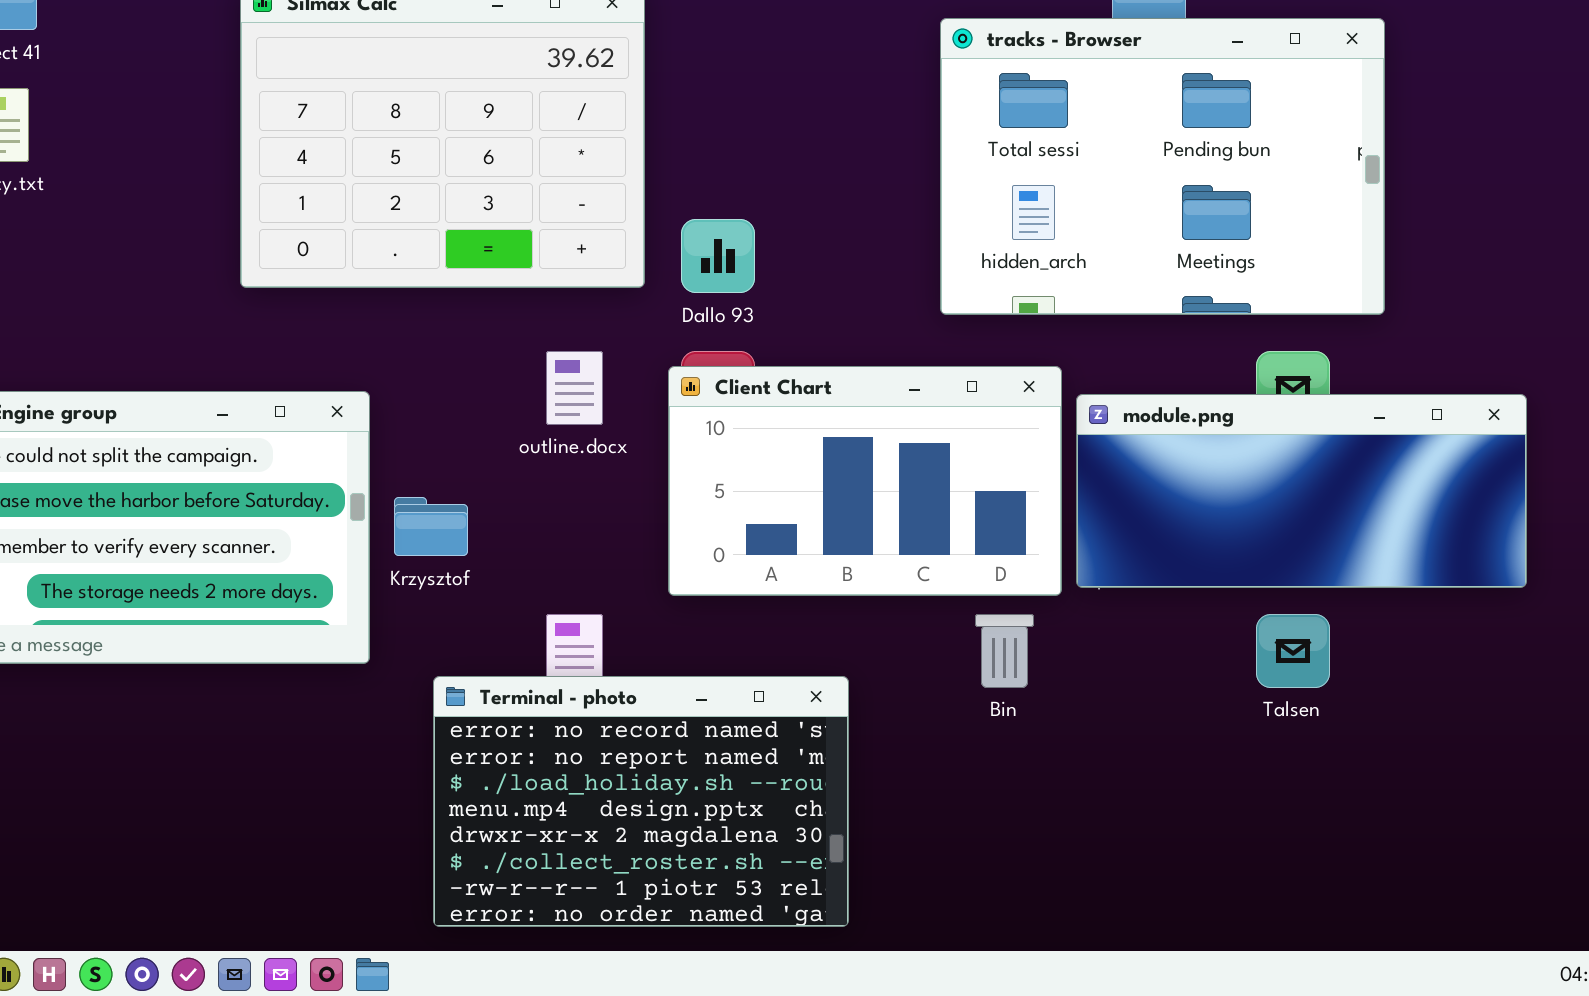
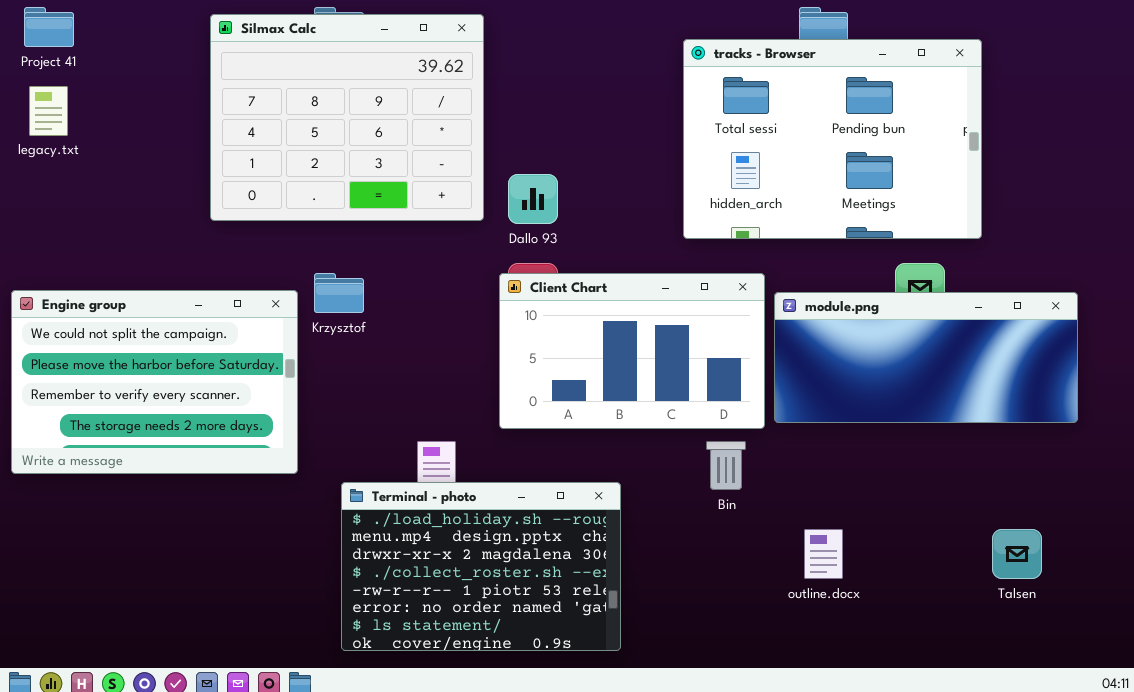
outline.docx: [546,351,603,425] -> [804,529,843,579], moved
Krzysztof: [394,497,468,556] -> [314,273,364,313], moved
Talsen: [1256,614,1330,688] -> [992,529,1042,579], moved
Terminal - photo: [433,676,849,927] -> [341,482,621,651], scrolled down 2 rows

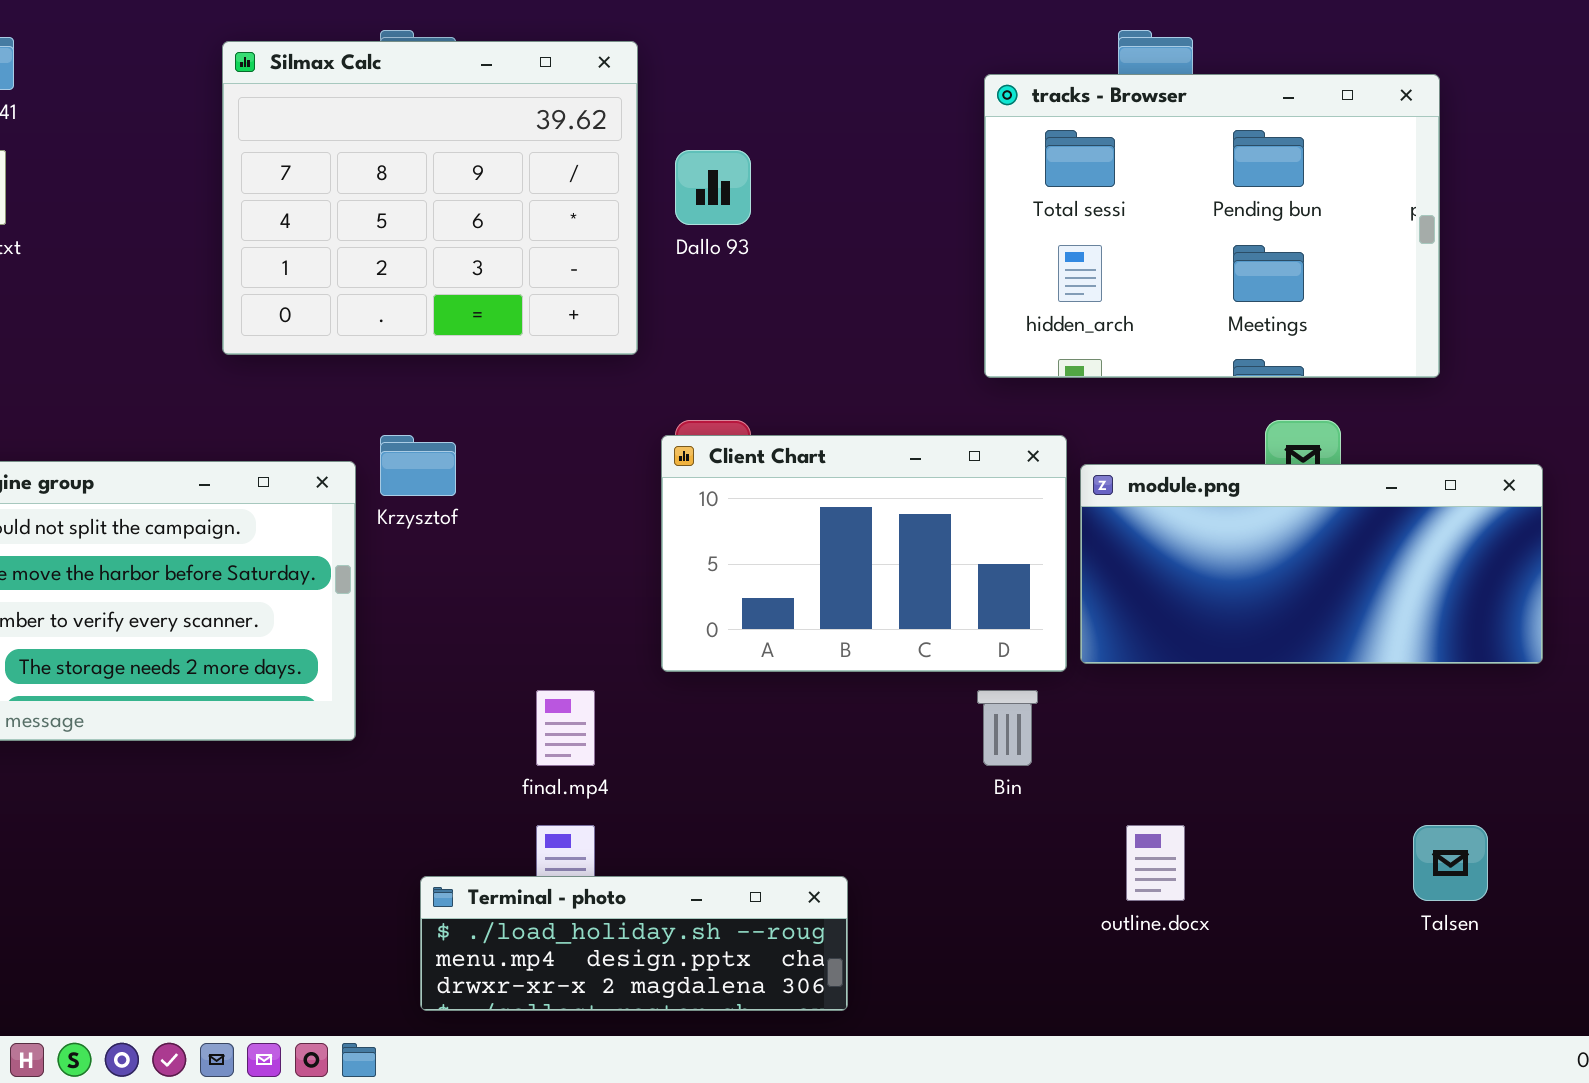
tracks - Browser: [683,39,982,239] -> [984,74,1440,378], moved
Dallo 93: [508,174,558,224] -> [675,150,751,225], moved
Terminal - photo: [341,482,621,651] -> [420,876,848,1011], resized

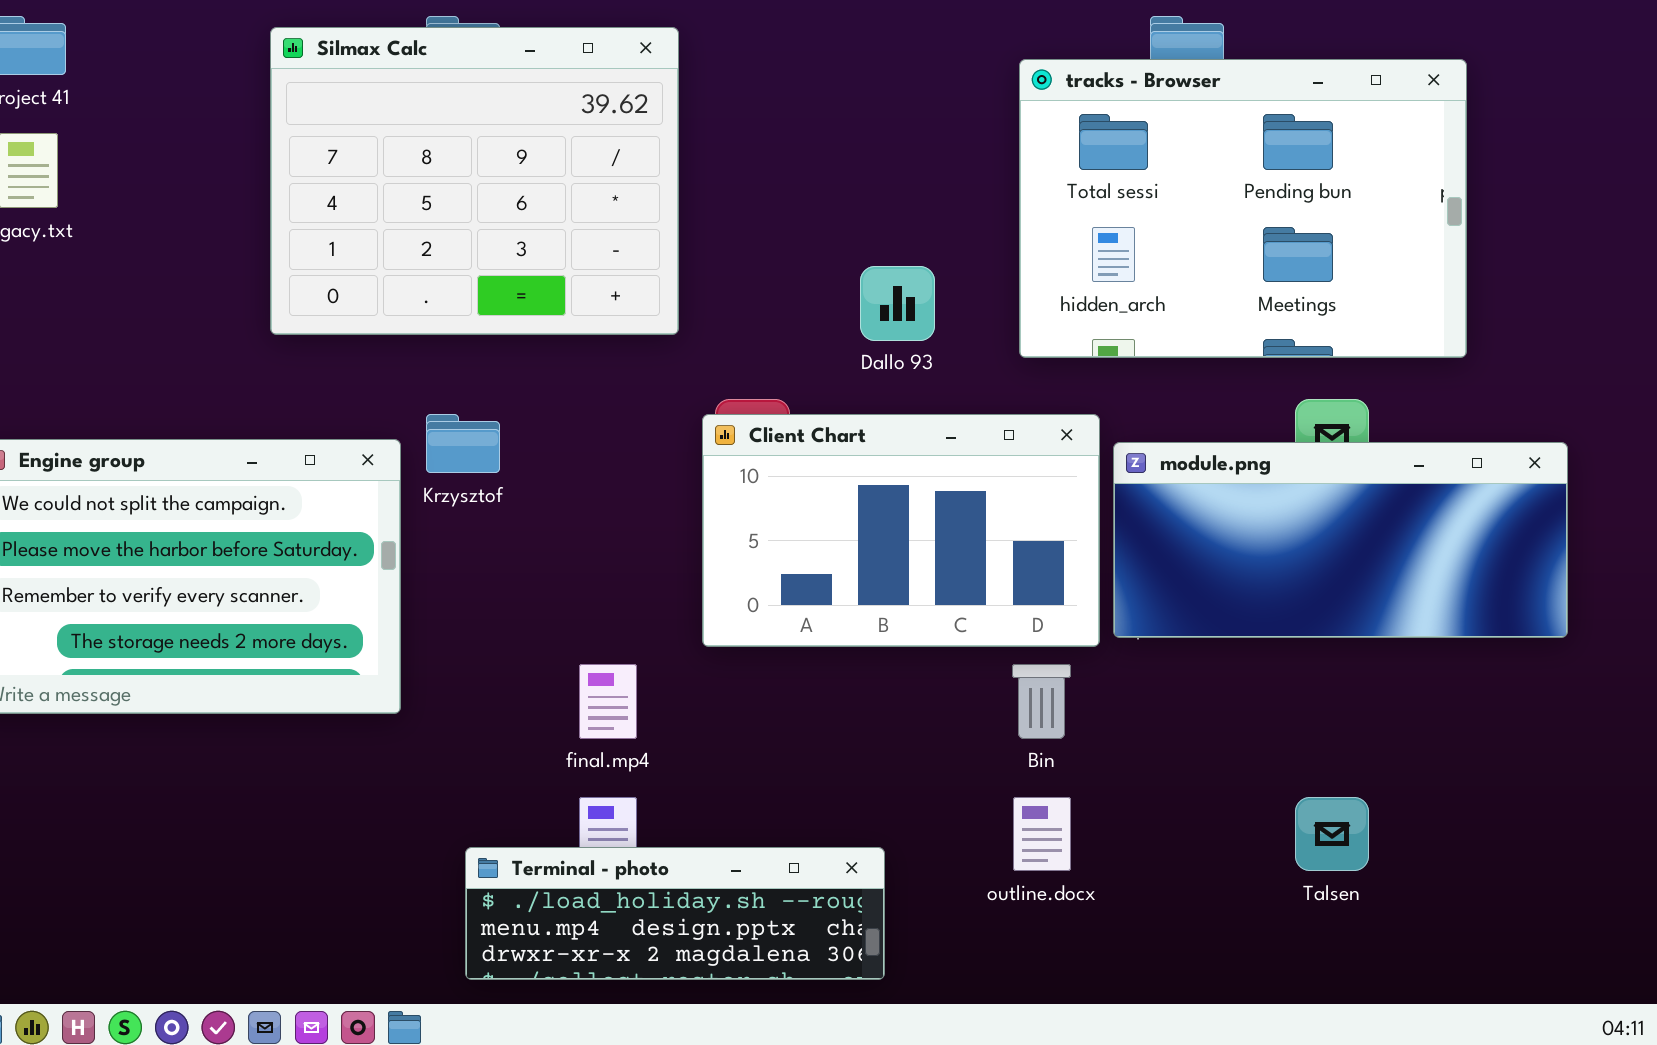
Dallo 93: [675,150,751,225] -> [860,266,935,341], moved
outline.docx: [1126,825,1185,901] -> [1013,797,1071,871], moved
Talsen: [1413,825,1488,901] -> [1295,797,1369,871], moved

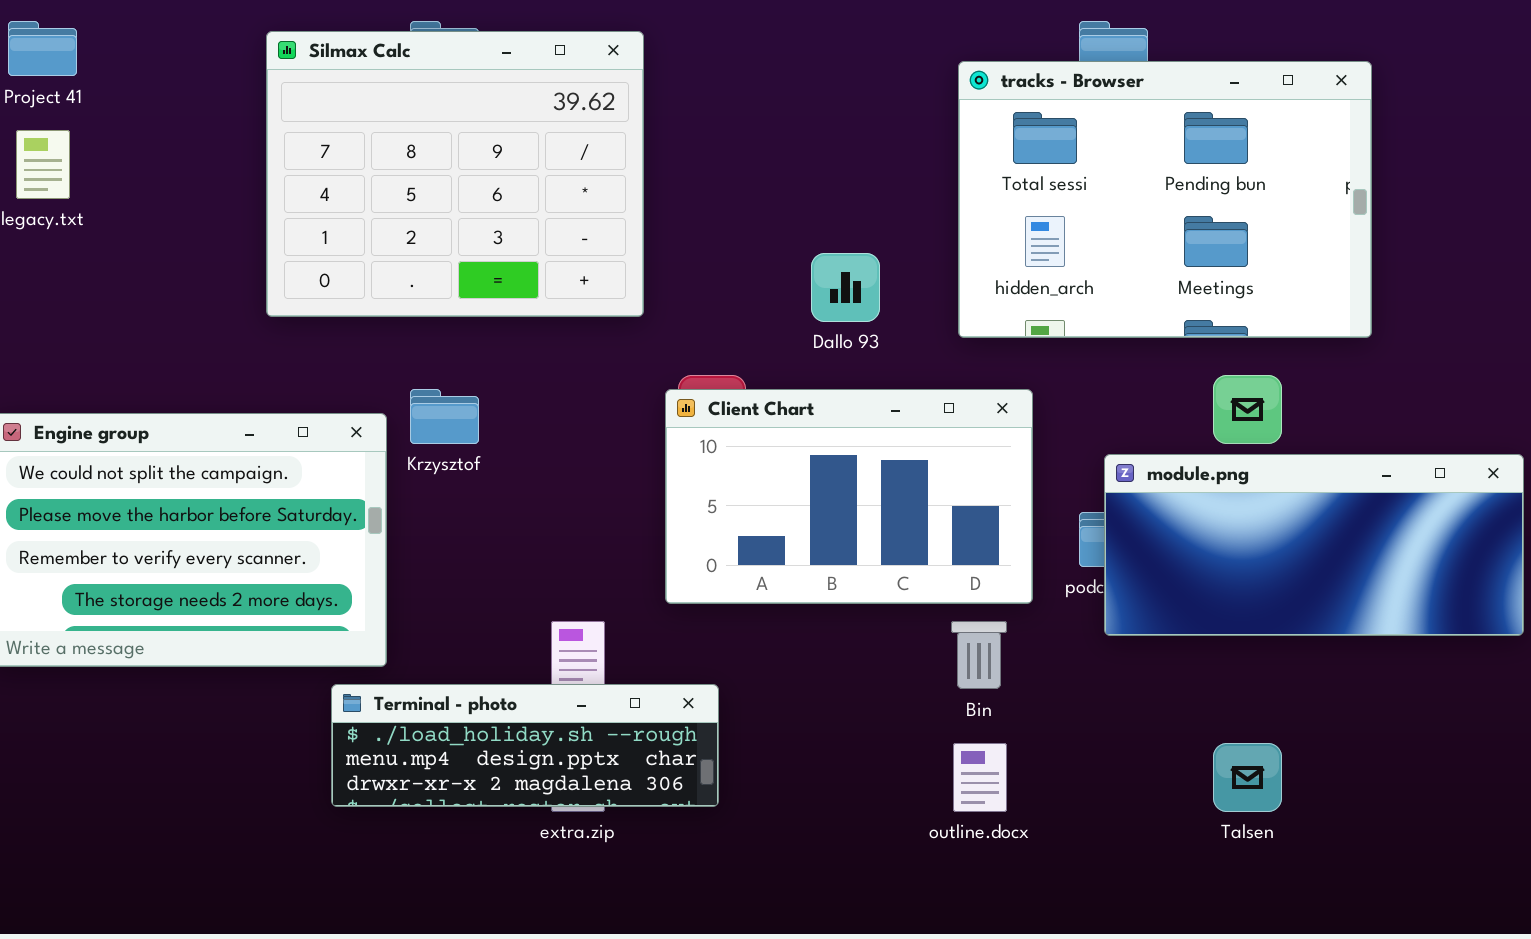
module.png: [1113,442,1568,638] -> [1104,454,1524,636], moved
Terminal - photo: [465,847,885,980] -> [331,684,719,807], moved

